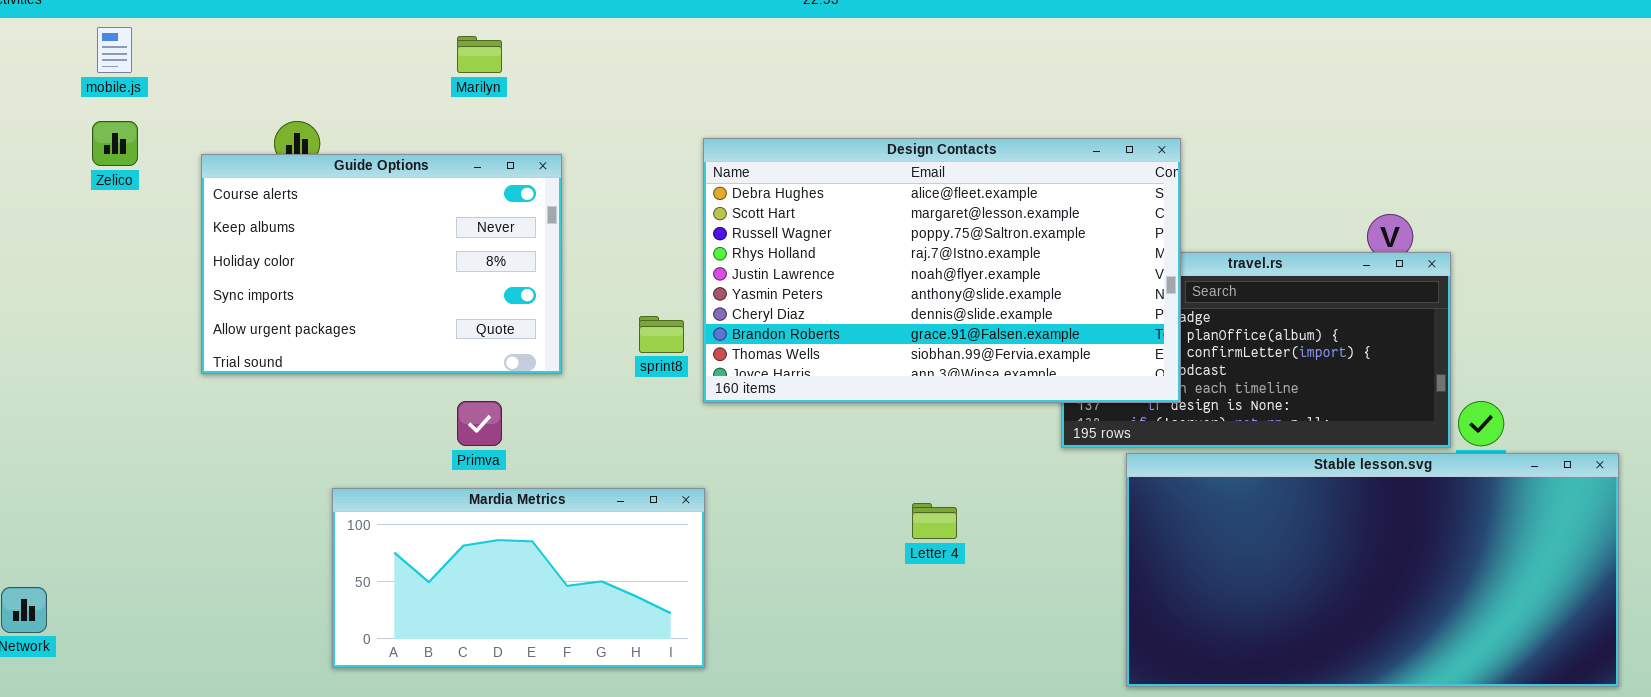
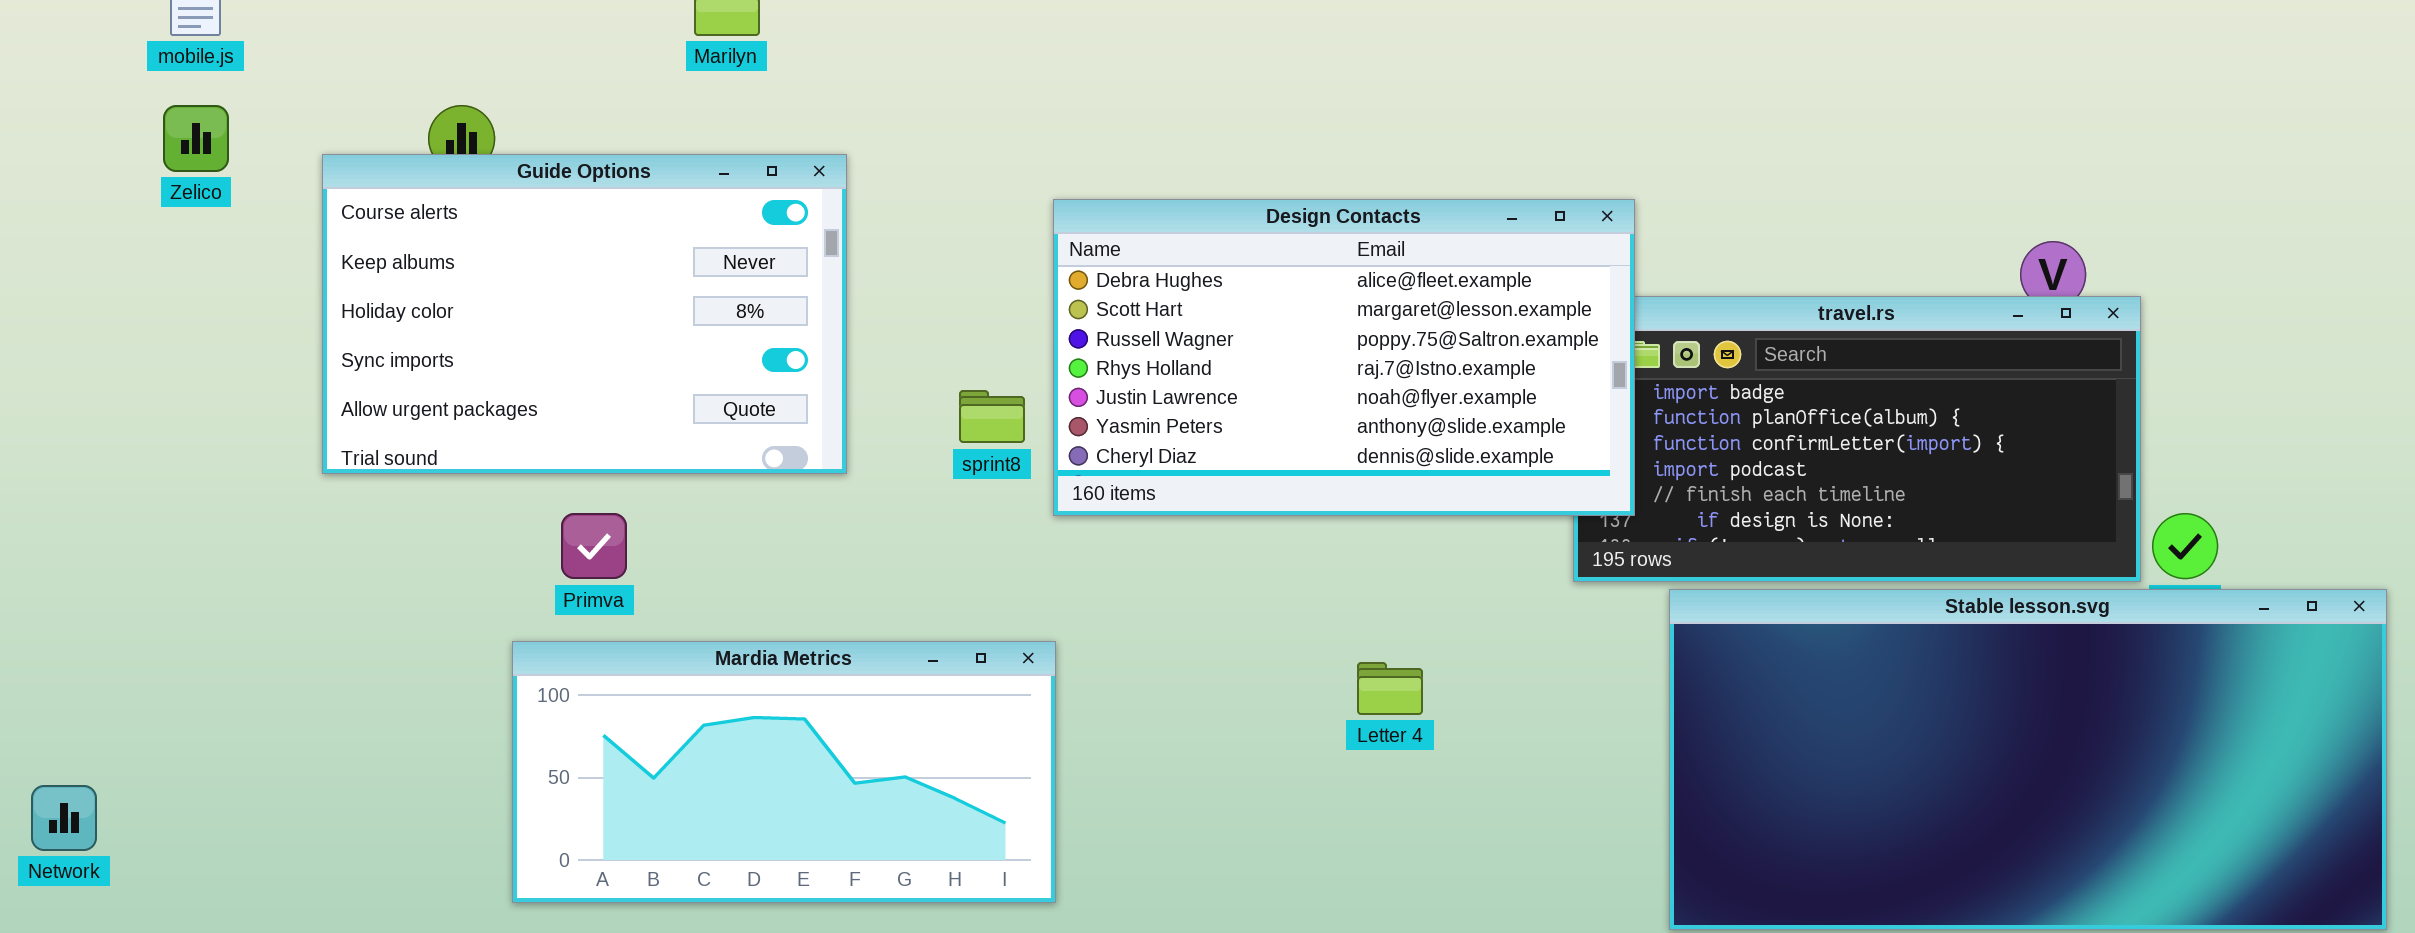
Design Contacts: [703,138,1181,403] -> [1053,199,1635,516], resized
Primva: [457,401,502,446] -> [561,513,627,579], moved

